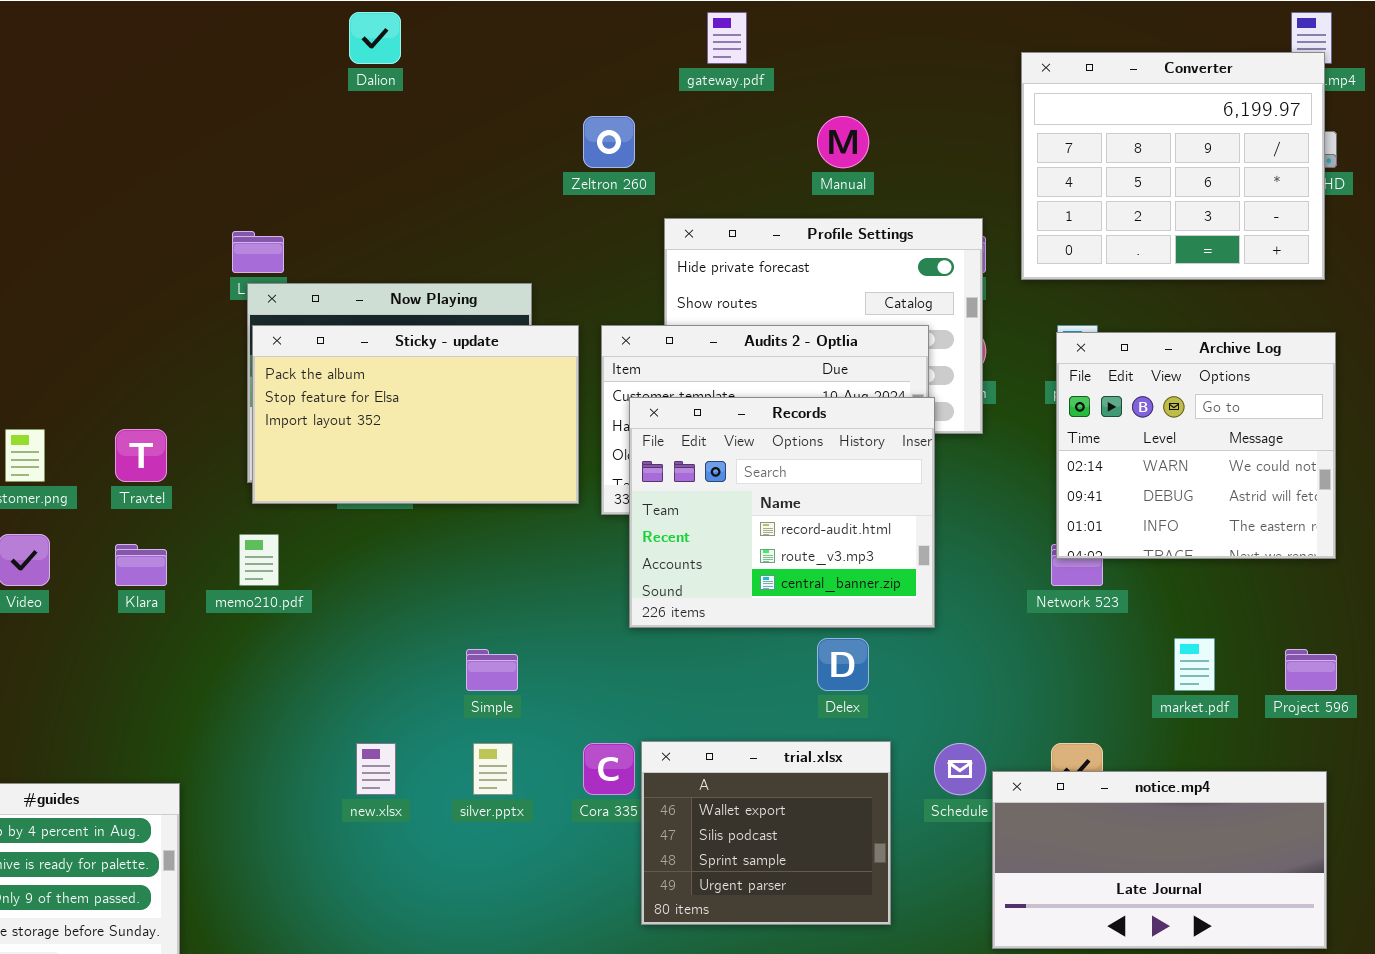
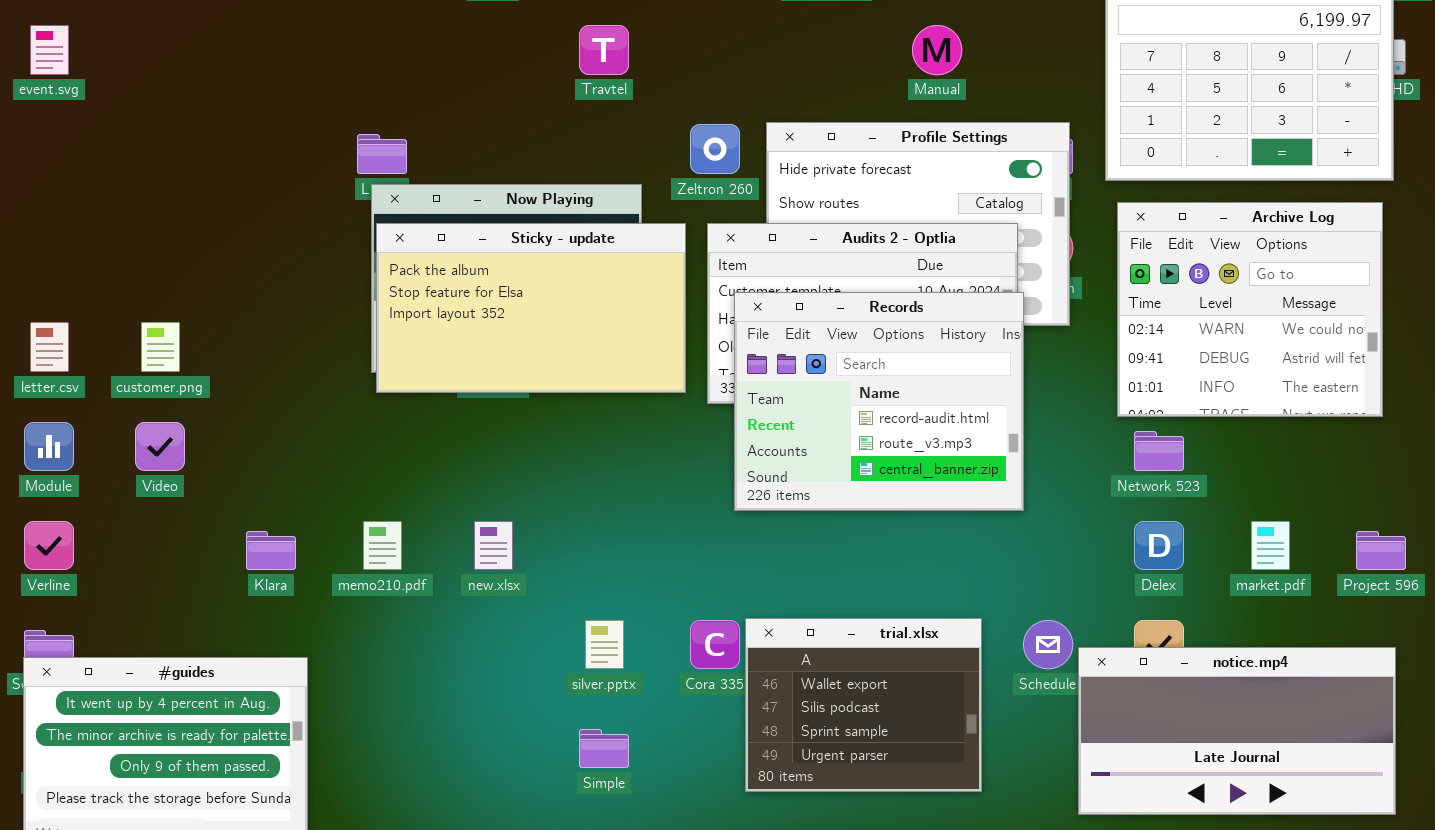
Zeltron 260: [583,116,635,168] -> [690,124,740,174], moved
Archive Log: [1056,332,1336,559] -> [1117,202,1383,417], moved
Travtel: [115,429,167,482] -> [579,25,629,75], moved
memo210.pdf: [239,534,279,586] -> [363,521,402,570], moved
Klara: [115,544,167,586] -> [246,531,296,570], moved
Delex: [817,638,869,691] -> [1134,521,1184,570], moved
Simple: [466,649,518,691] -> [579,729,629,768], moved
new.xlsx: [356,743,396,795] -> [474,521,513,570], moved

